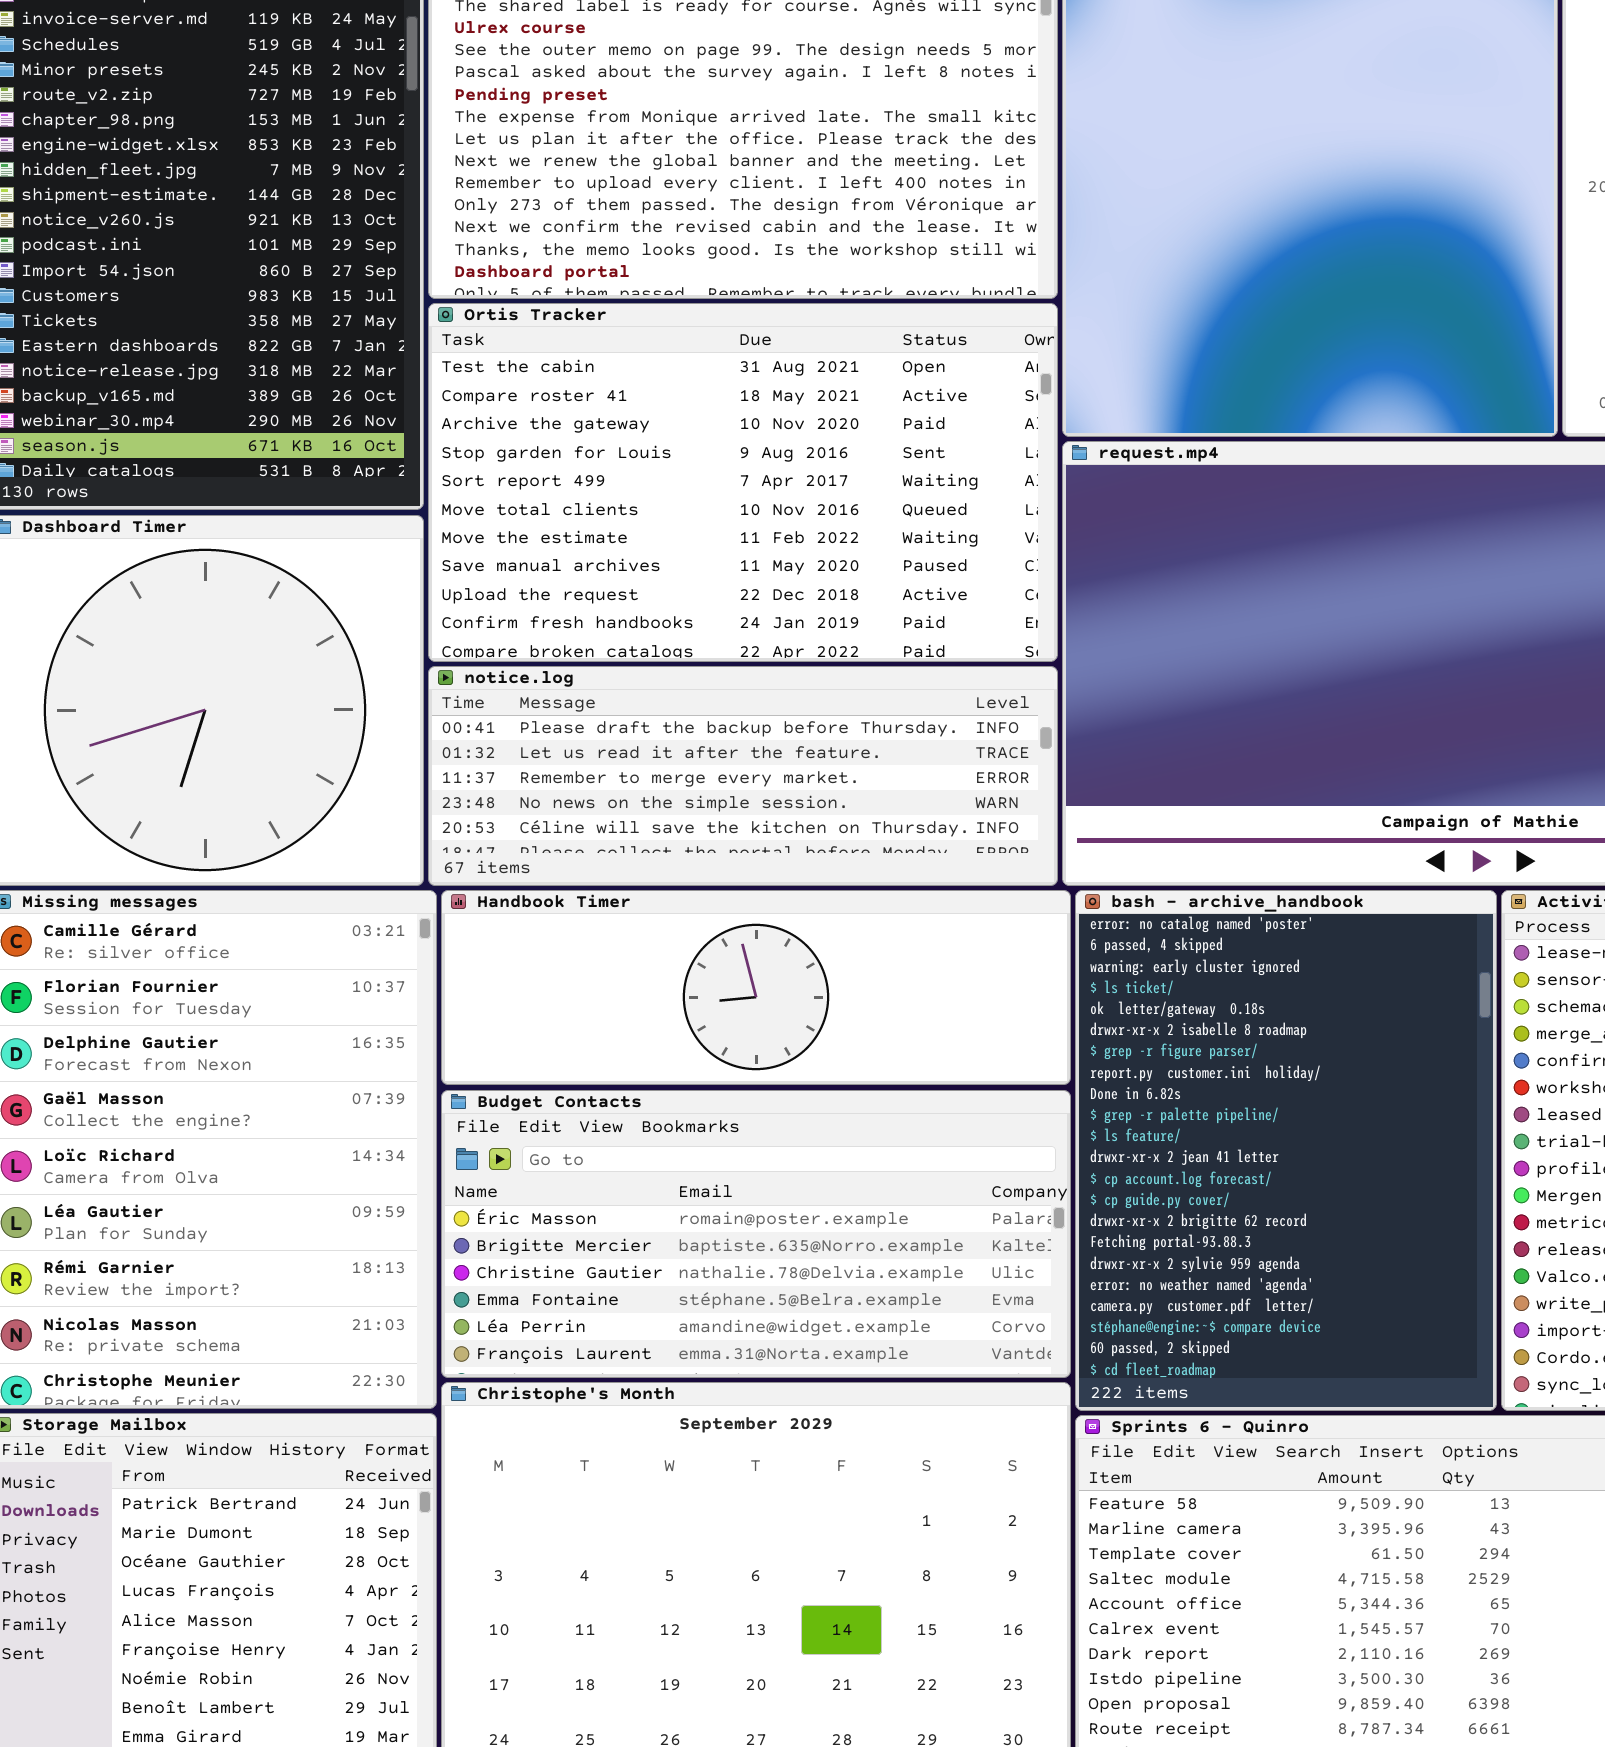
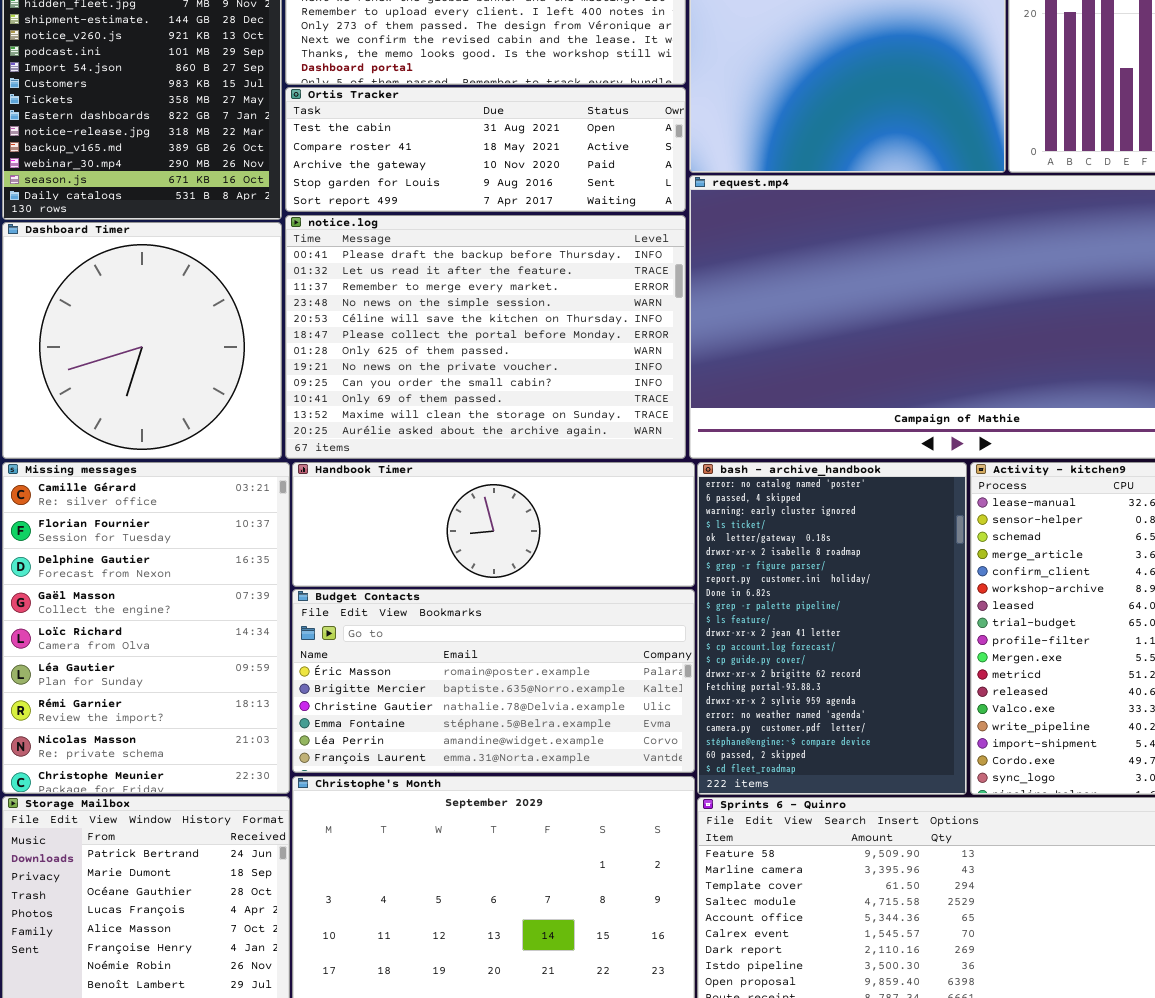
Ortis Tracker: [428,303,1058,662] -> [285,87,686,212], resized
notice.log: [428,666,1058,886] -> [285,215,686,459], resized

